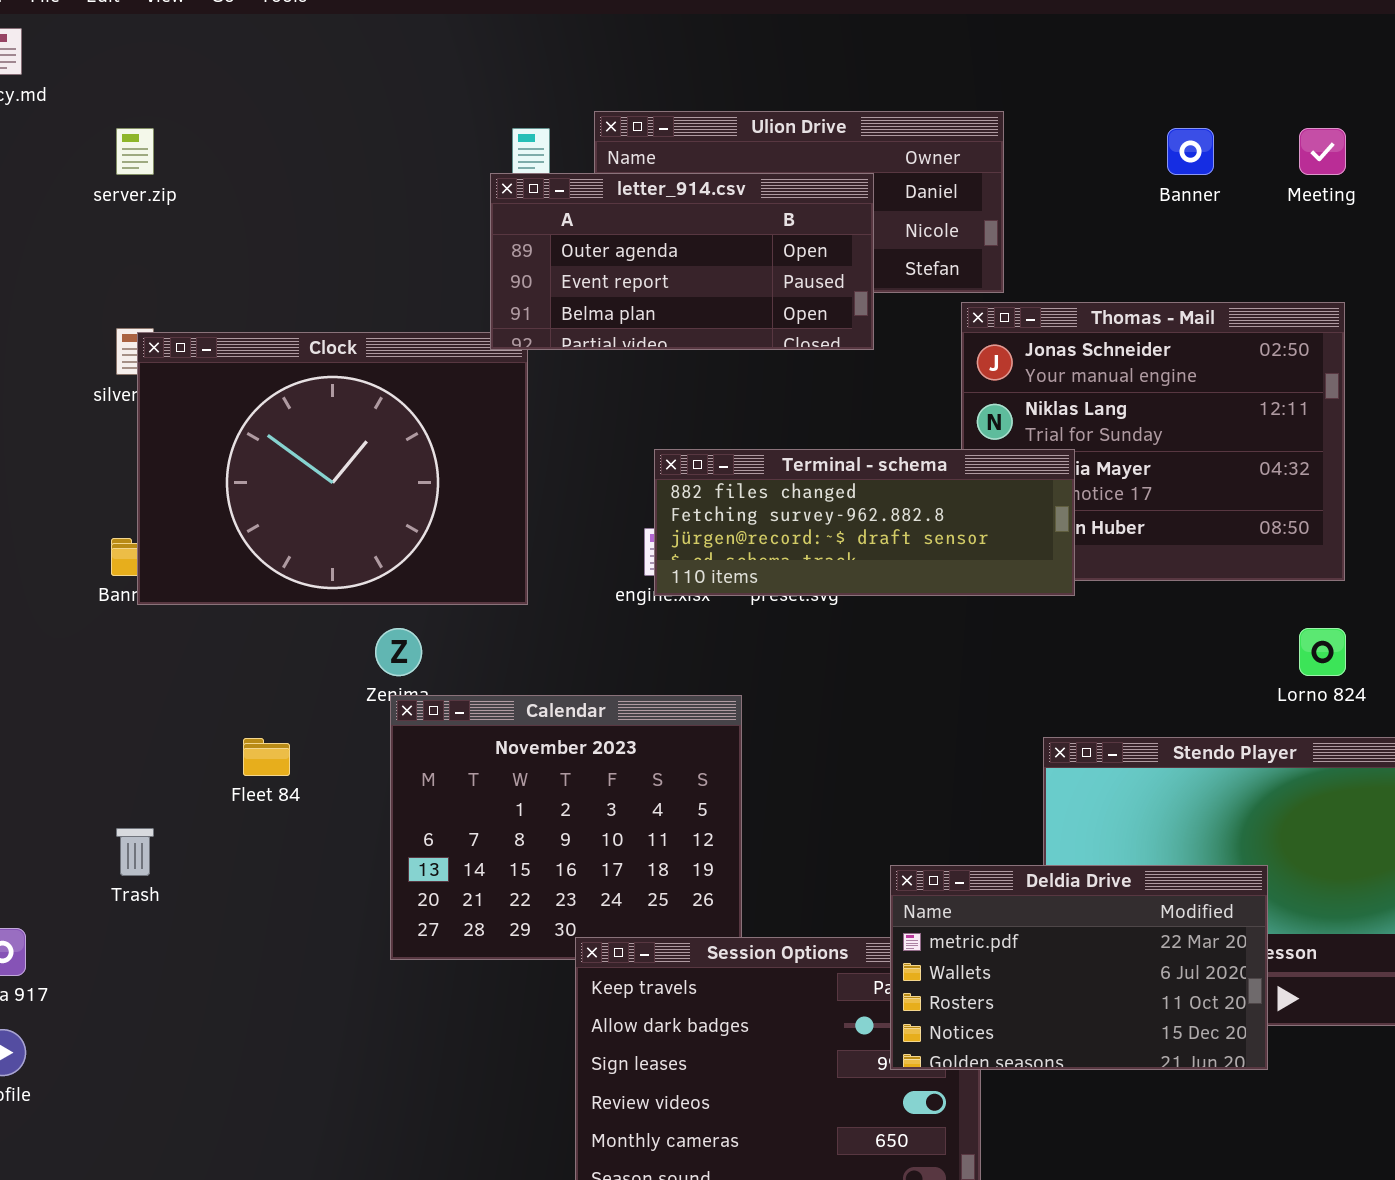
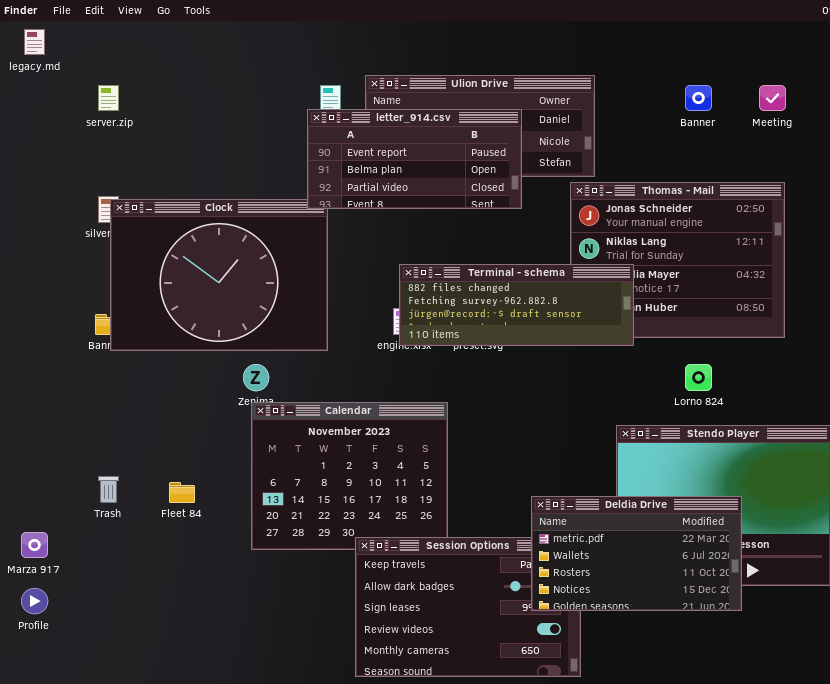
letter_914.csv: [490,173,874,350] -> [307,109,522,209], scrolled down 1 row
Lorno 824: [1299,628,1346,676] -> [685,364,712,391], moved
Fleet 84: [243,738,290,776] -> [169,482,195,503], moved

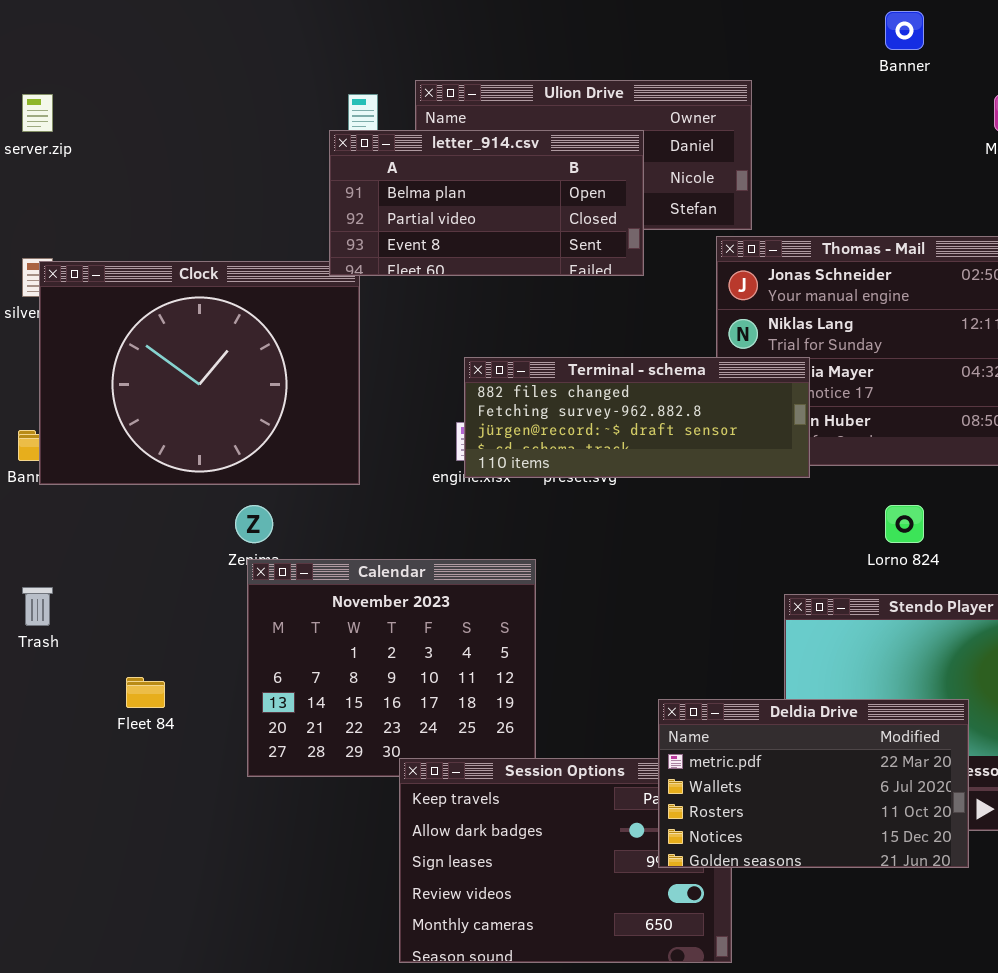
Banner: [685,85,712,111] -> [885,11,924,50], moved
letter_914.csv: [307,109,522,209] -> [329,130,644,276], scrolled down 1 row
Trash: [98,476,119,503] -> [22,587,53,626], moved

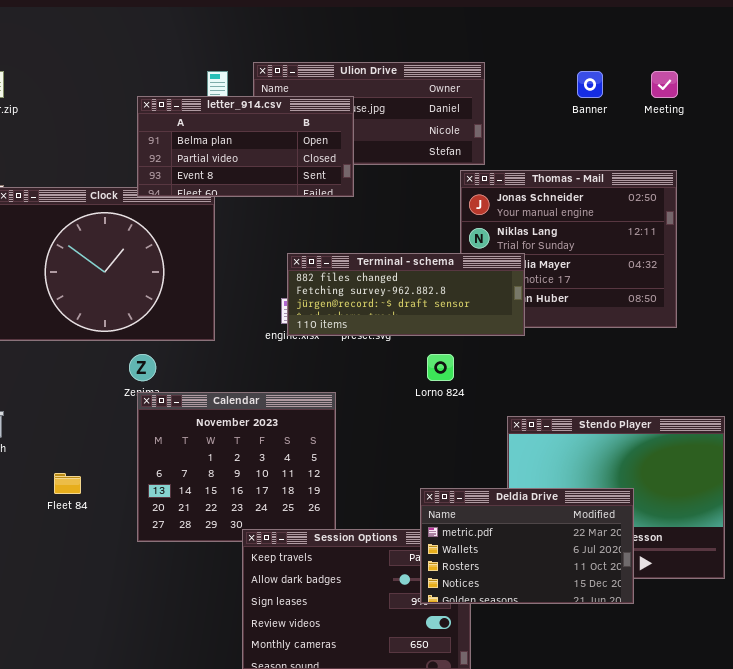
Banner: [885,11,924,50] -> [577,71,603,98], moved
letter_914.csv: [329,130,644,276] -> [137,96,354,197], moved
Lorno 824: [885,505,924,543] -> [427,354,454,381], moved

